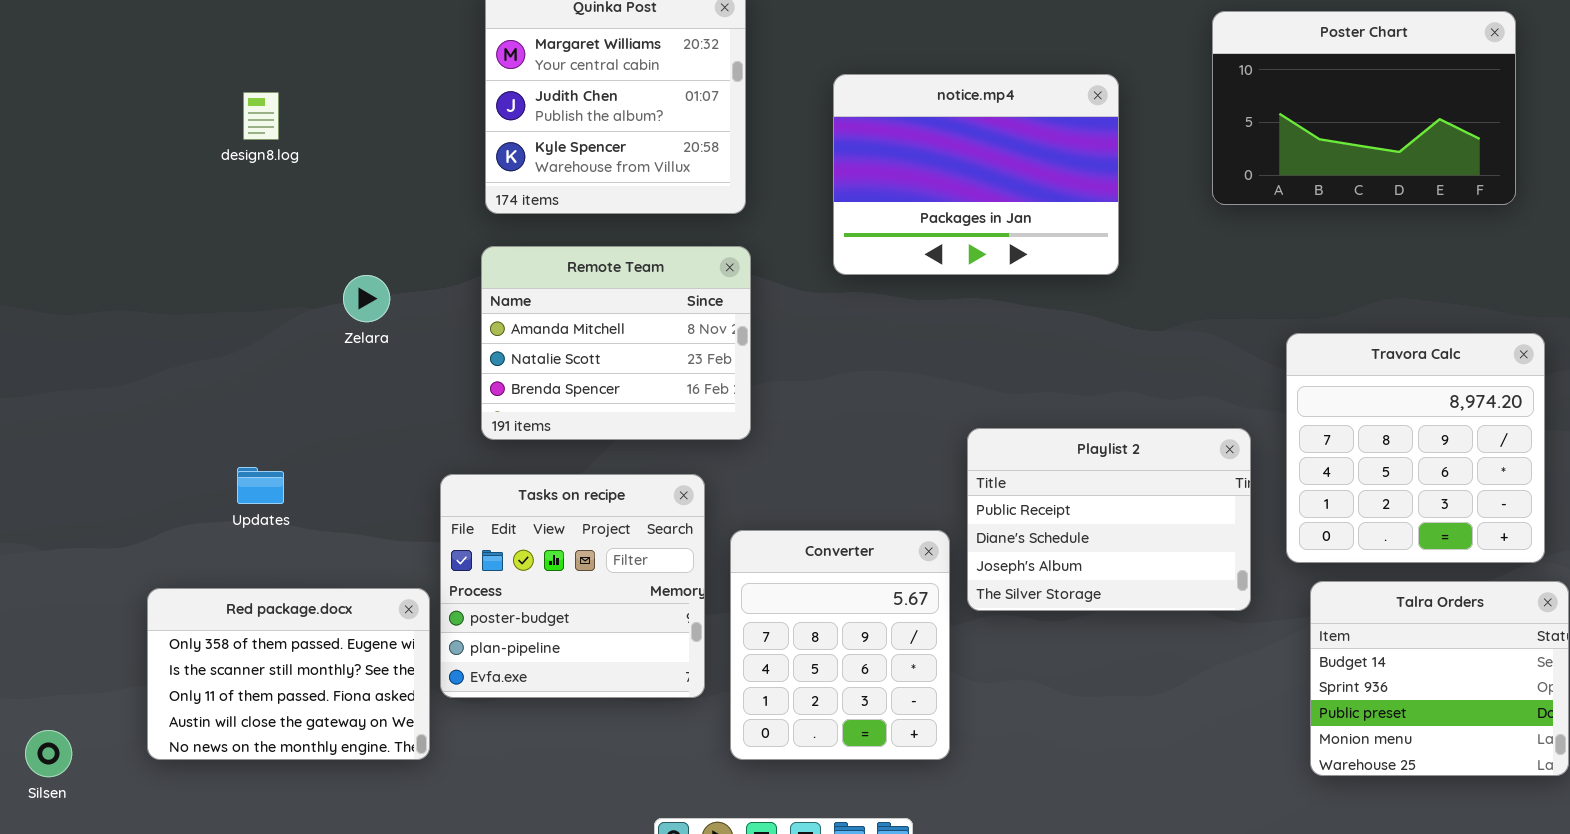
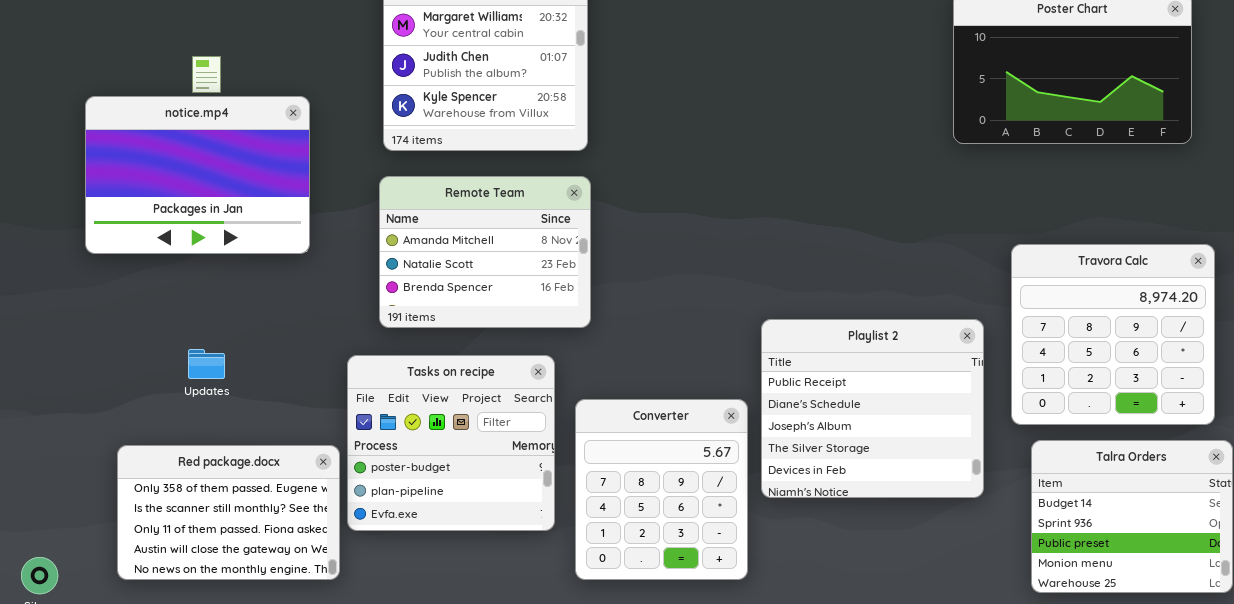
notice.mp4: [833,74,1119,275] -> [85,96,310,254], moved
Playlist 2: [967,428,1251,611] -> [761,319,984,498], resized

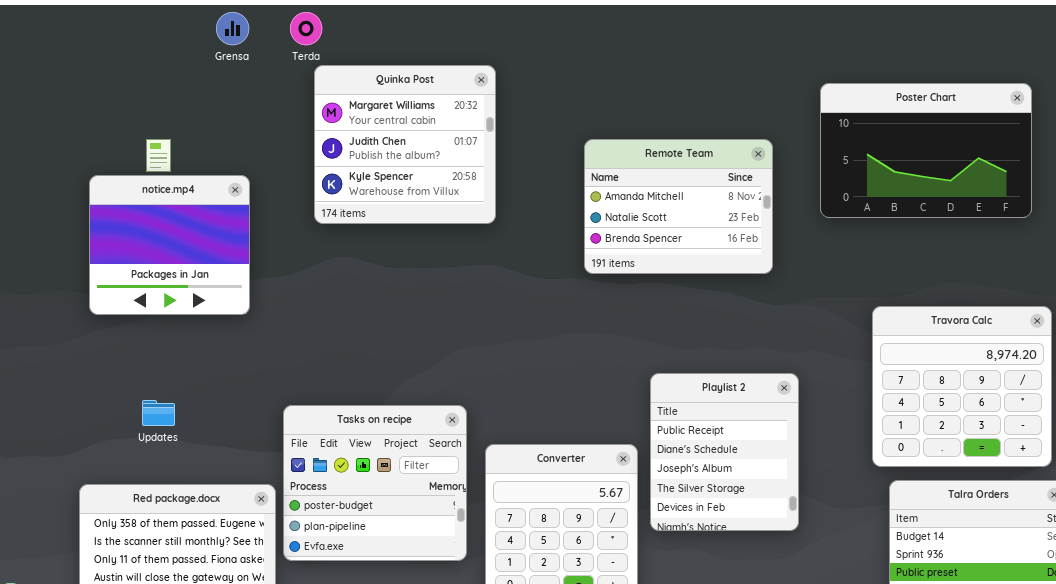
notice.mp4: [85,96,310,254] -> [89,175,250,315], resized
Remote Team: [379,176,591,328] -> [584,139,773,274], moved
Playlist 2: [761,319,984,498] -> [650,373,799,531], resized

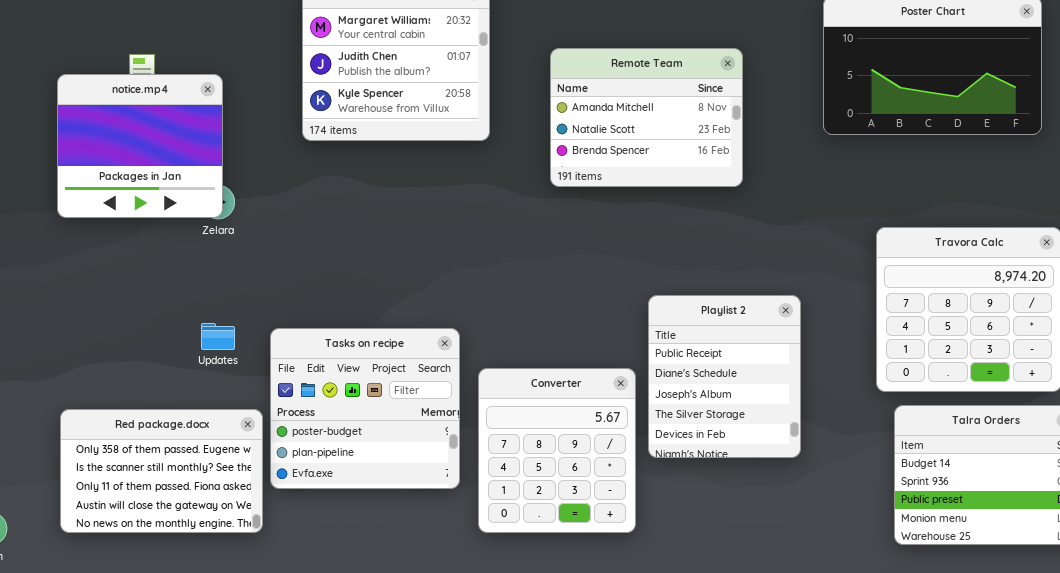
Remote Team: [584,139,773,274] -> [550,48,743,187], moved
notice.mp4: [89,175,250,315] -> [57,74,223,218], moved
Updates: [142,400,175,426] -> [201,323,235,350], moved

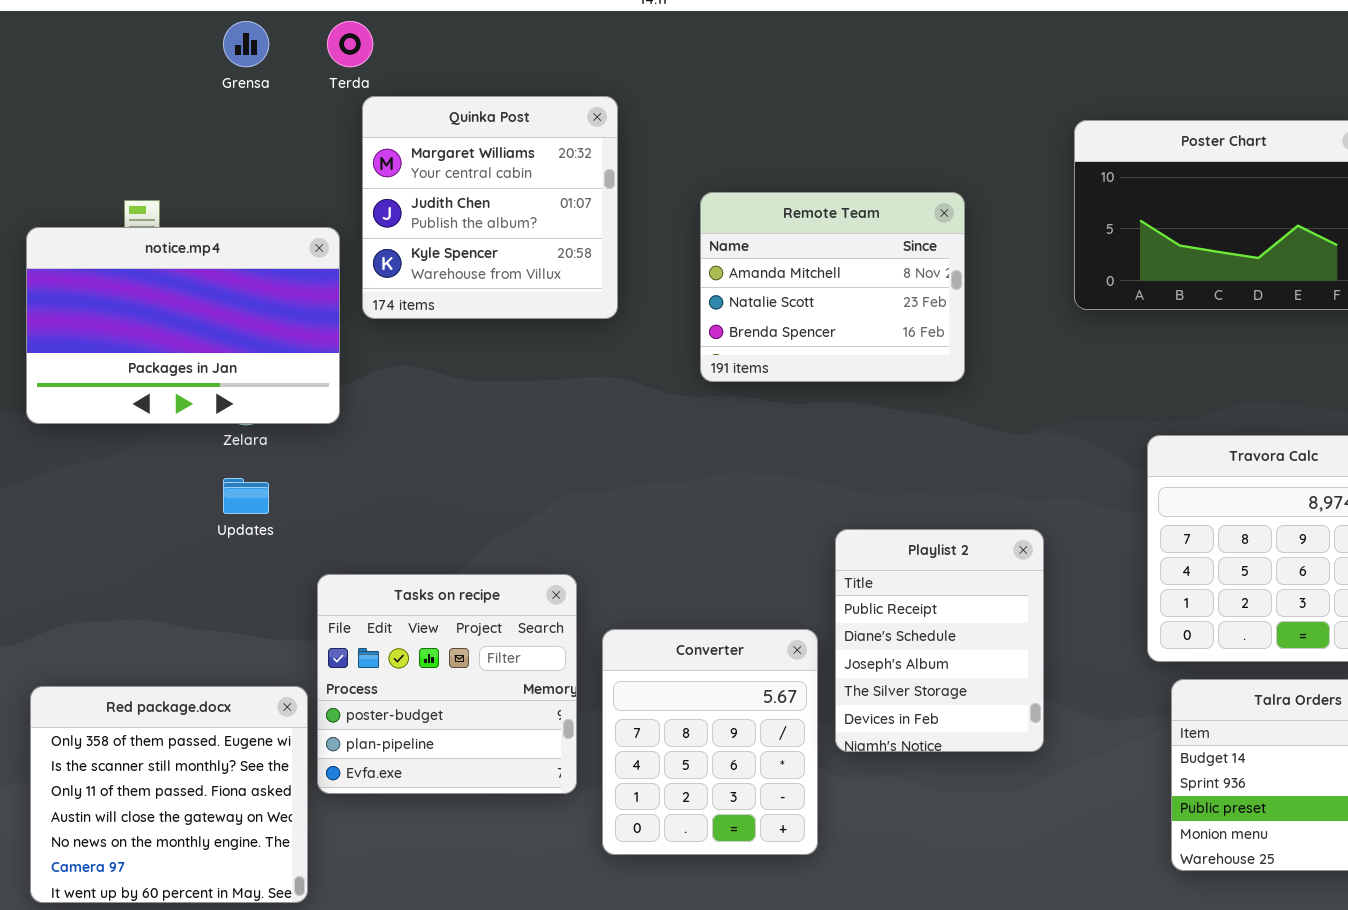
notice.mp4: [57,74,223,218] -> [26,227,340,424], resized
Updates: [201,323,235,350] -> [223,478,269,514], moved
Red package.docx: [60,409,263,533] -> [30,686,308,903], resized

